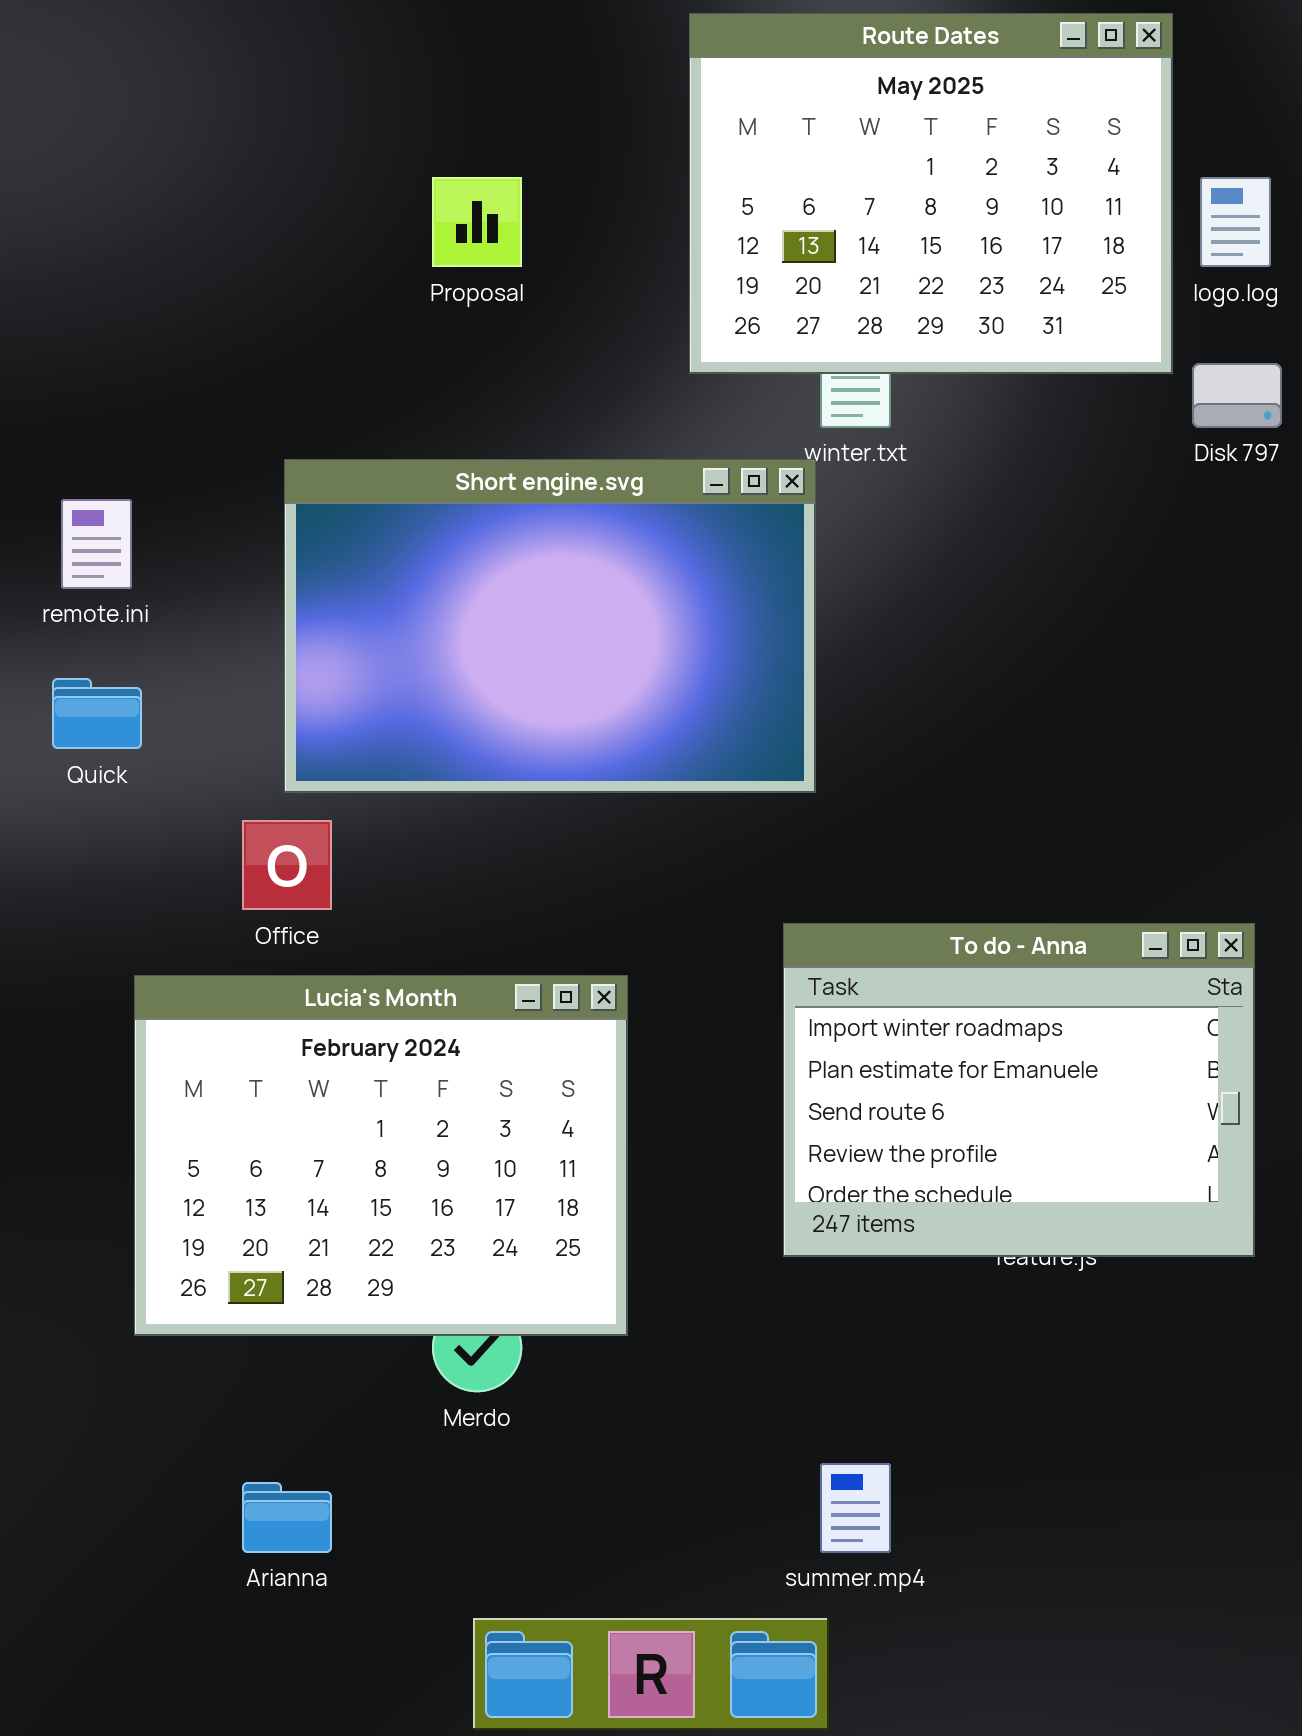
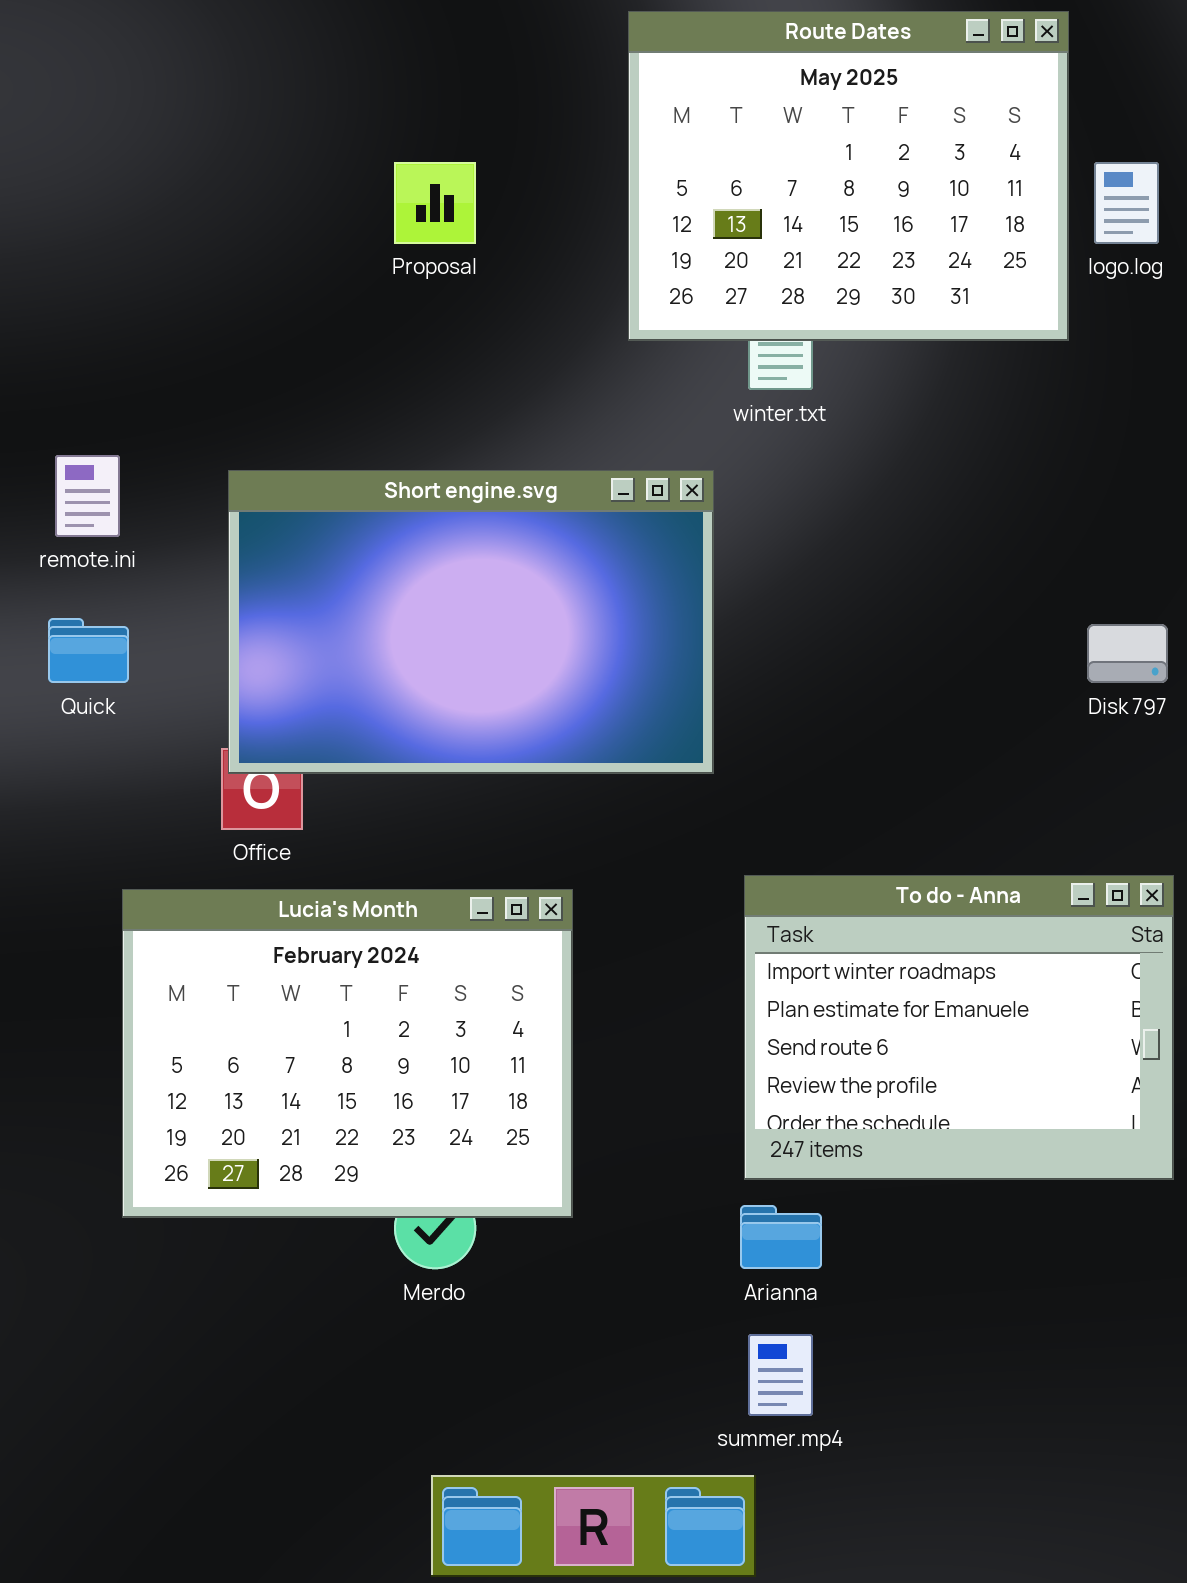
Disk 797: [1192,363,1282,428] -> [1087,624,1168,683], moved
Short engine.svg: [284,459,816,793] -> [228,470,714,774], moved
To do - Anna: [783,923,1255,1257] -> [744,875,1174,1180], moved
Arianna: [242,1482,332,1553] -> [740,1205,822,1269], moved

